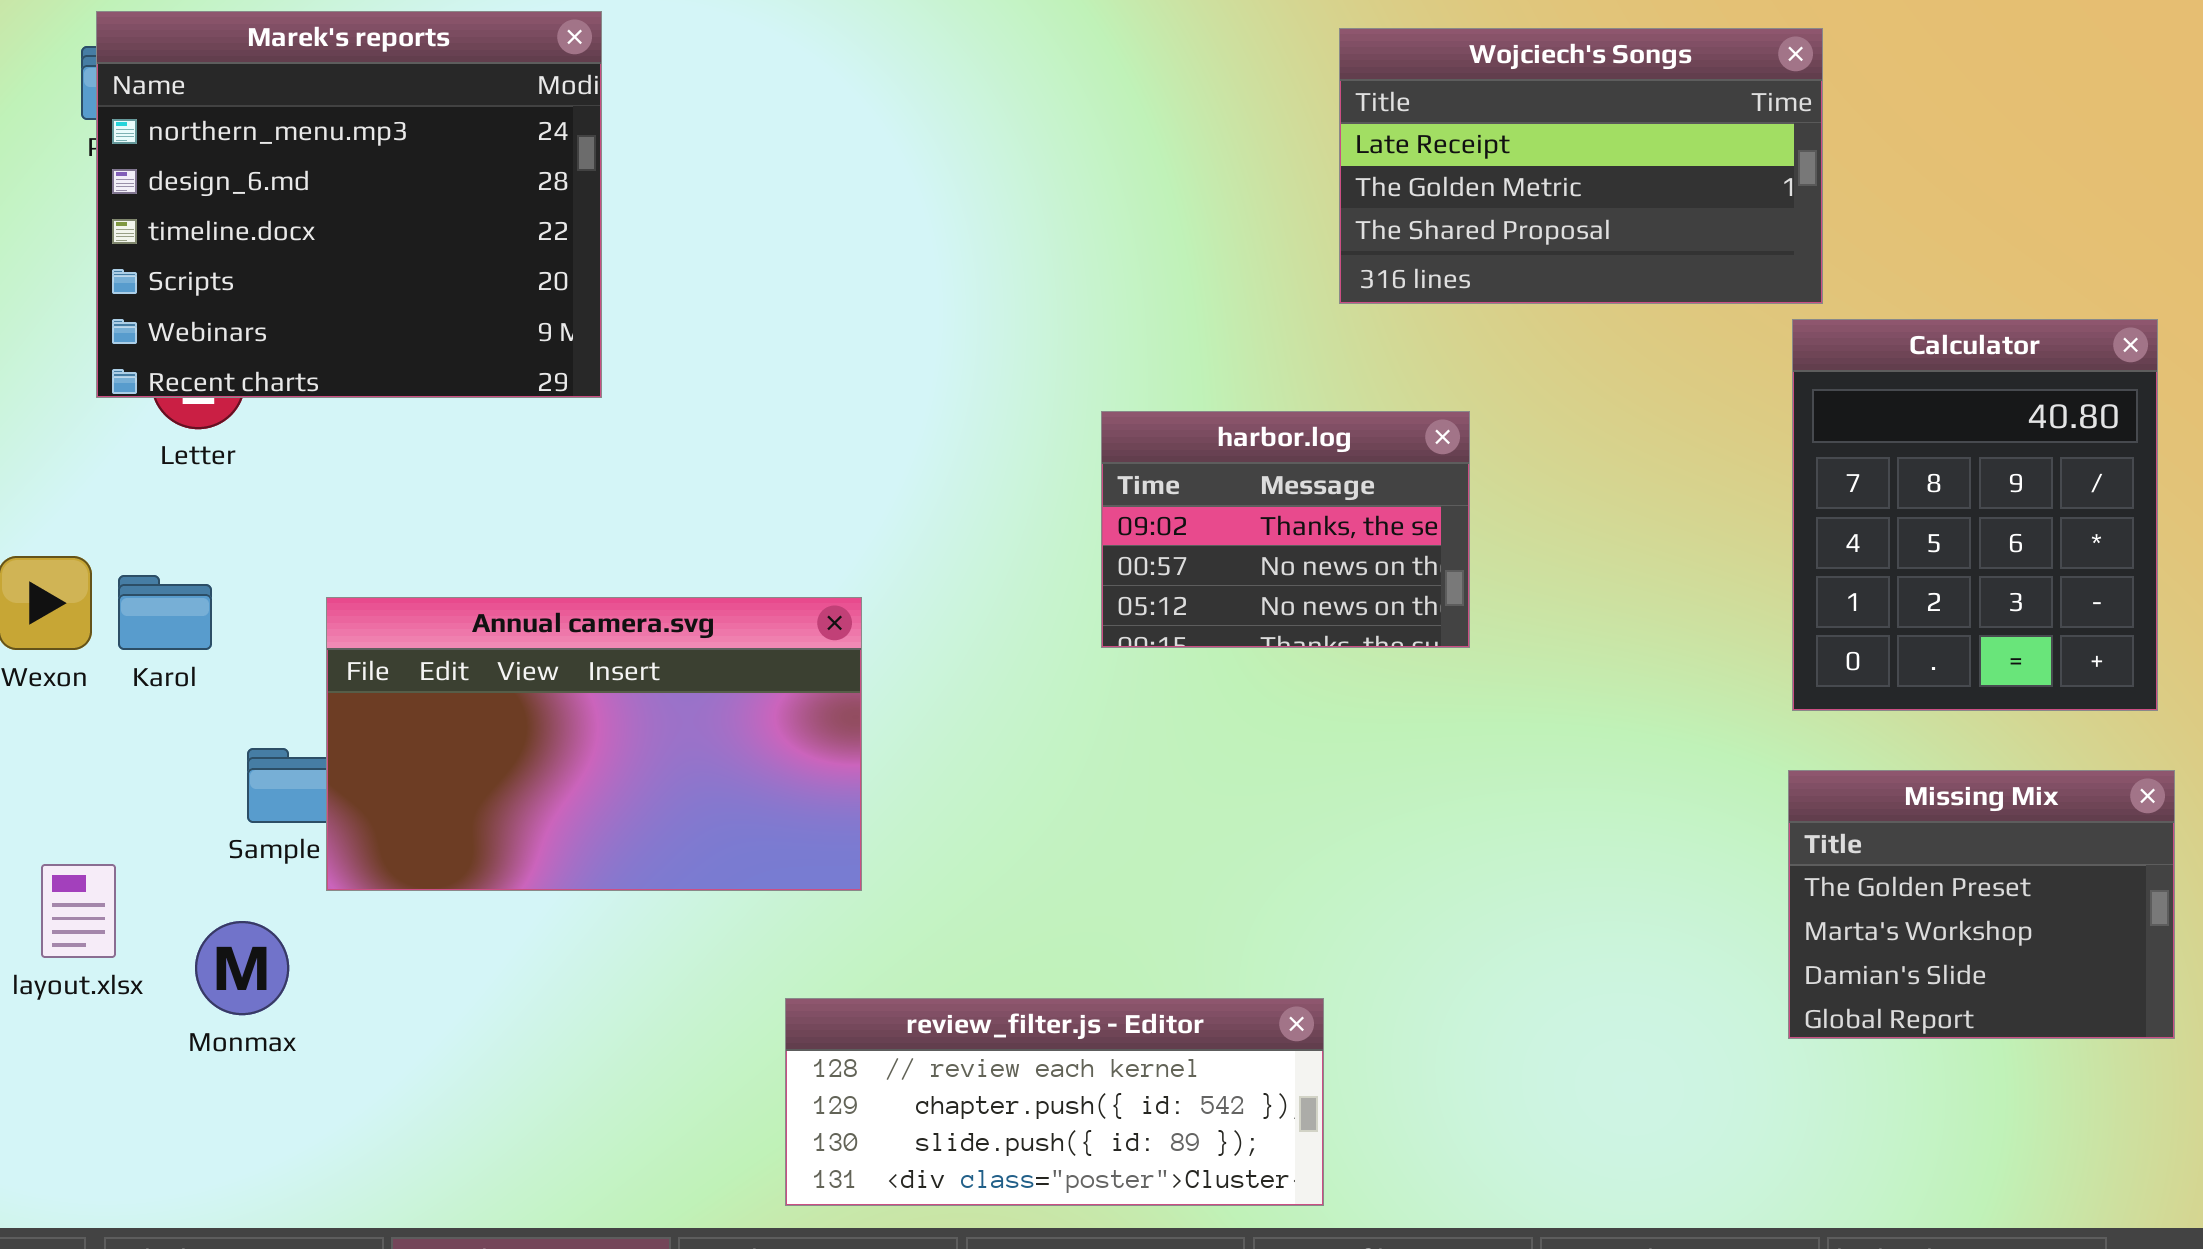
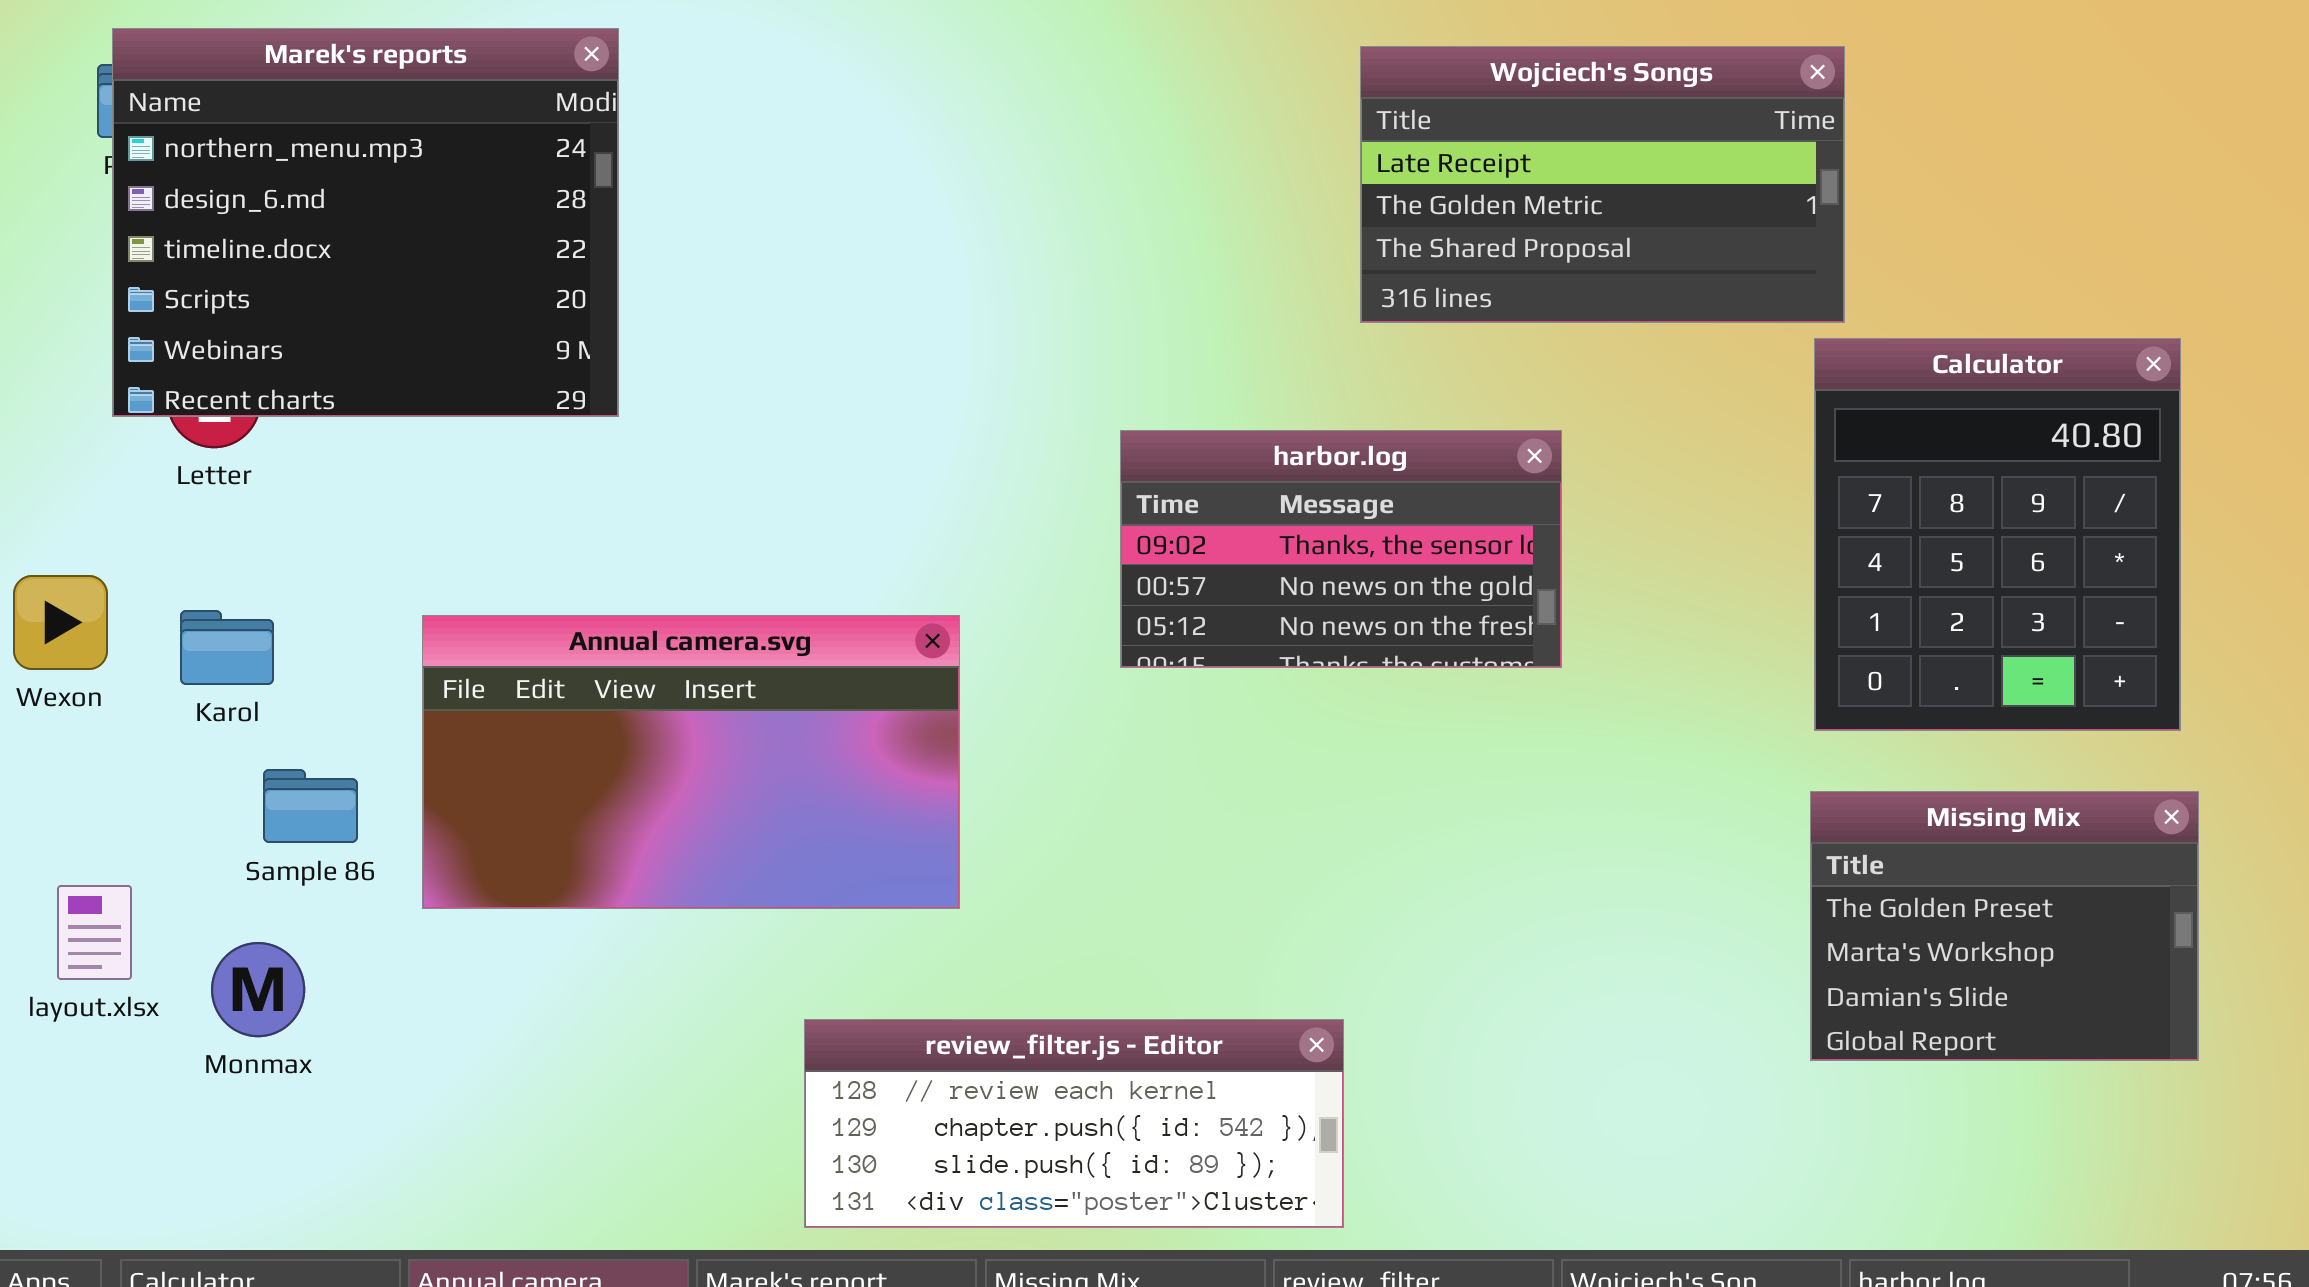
harbor.log: [1101,411,1470,648] -> [1120,430,1562,668], resized
Karol: [118,575,212,650] -> [180,610,274,685], moved
Annual camera.svg: [326,597,862,891] -> [422,615,960,909], moved

